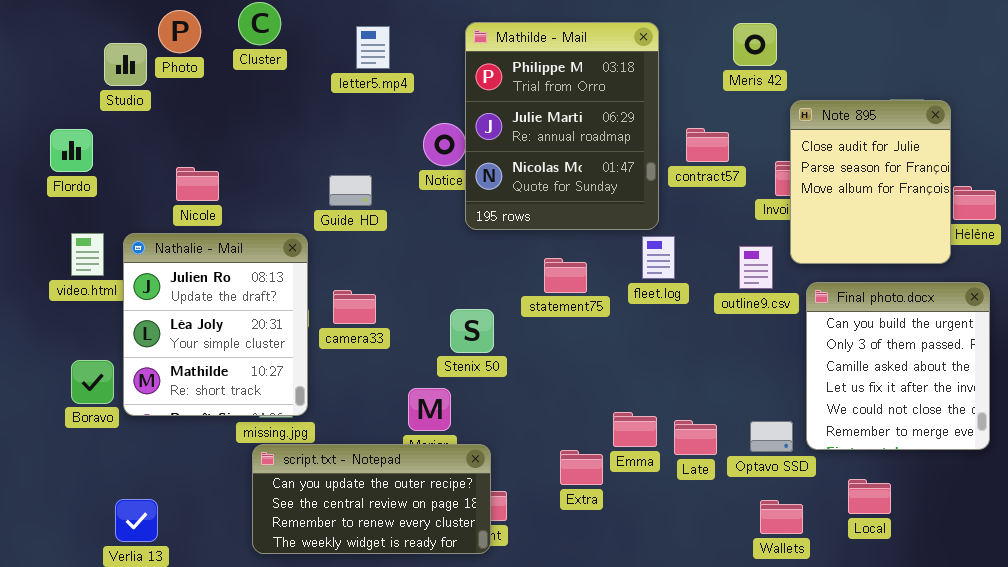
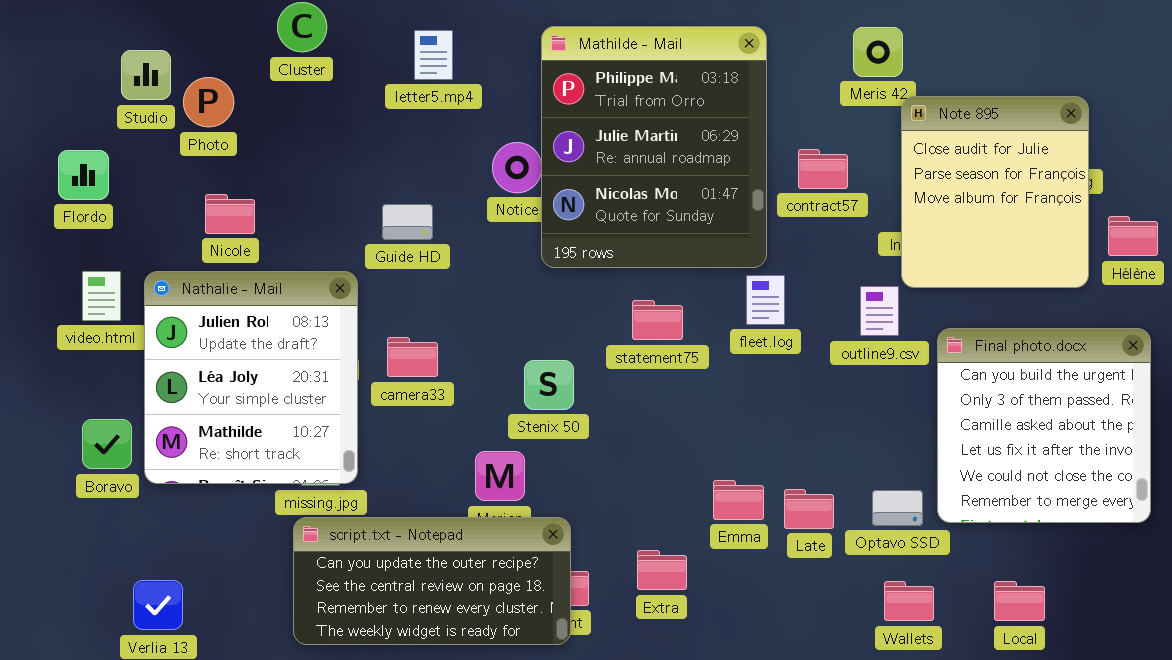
Photo: [158,10,201,53] -> [183,77,234,127], moved
Note 895: [790,100,951,264] -> [901,96,1089,288], moved
Extra: [560,450,603,485] -> [637,550,687,590], moved
Local: [848,479,891,514] -> [994,581,1045,621], moved

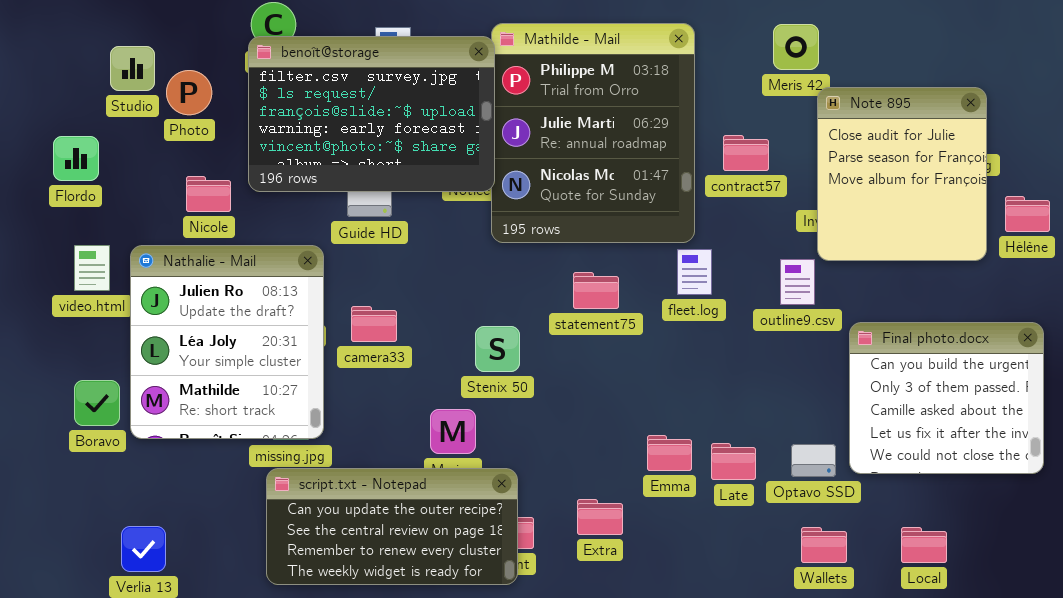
benoît@storage: none -> [248,36,495,192], opened
Final photo.docx: [937,328,1151,523] -> [849,322,1044,474], resized

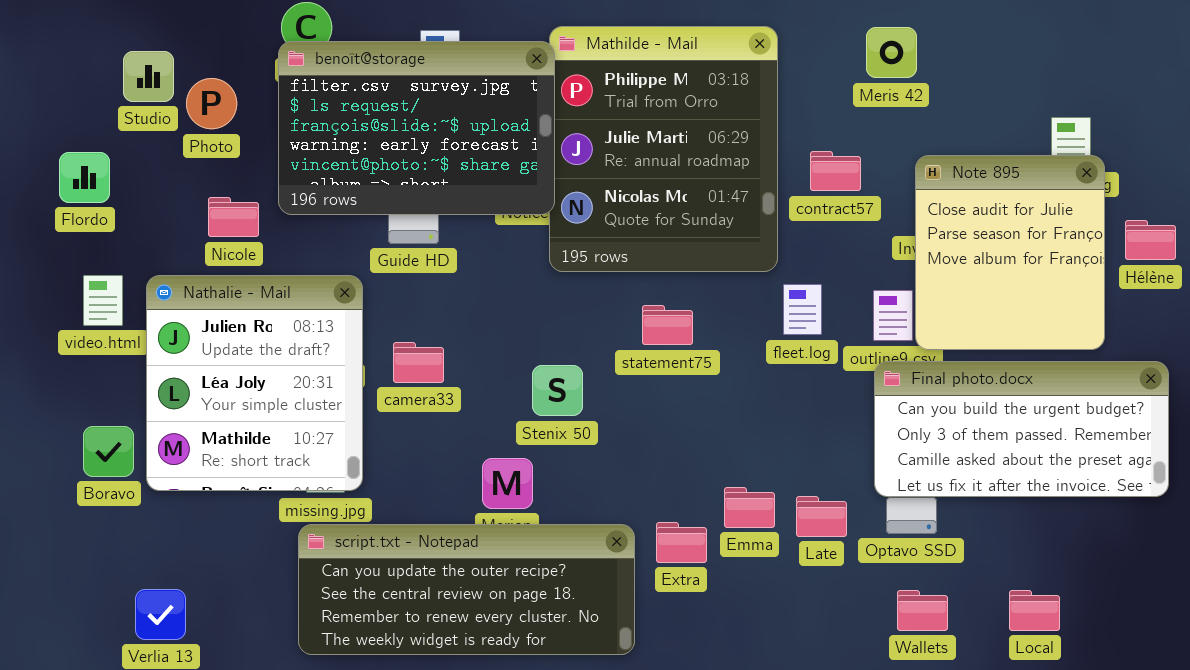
Note 895: [817,87,987,261] -> [915,155,1105,350], moved
fleet.log: [677,249,712,295] -> [783,284,822,335], moved
Final photo.docx: [849,322,1044,474] -> [874,361,1169,497], resized
script.txt - Notepad: [266,468,518,585] -> [298,524,635,655], resized
Extra: [577,499,623,535] -> [656,522,707,563], moved

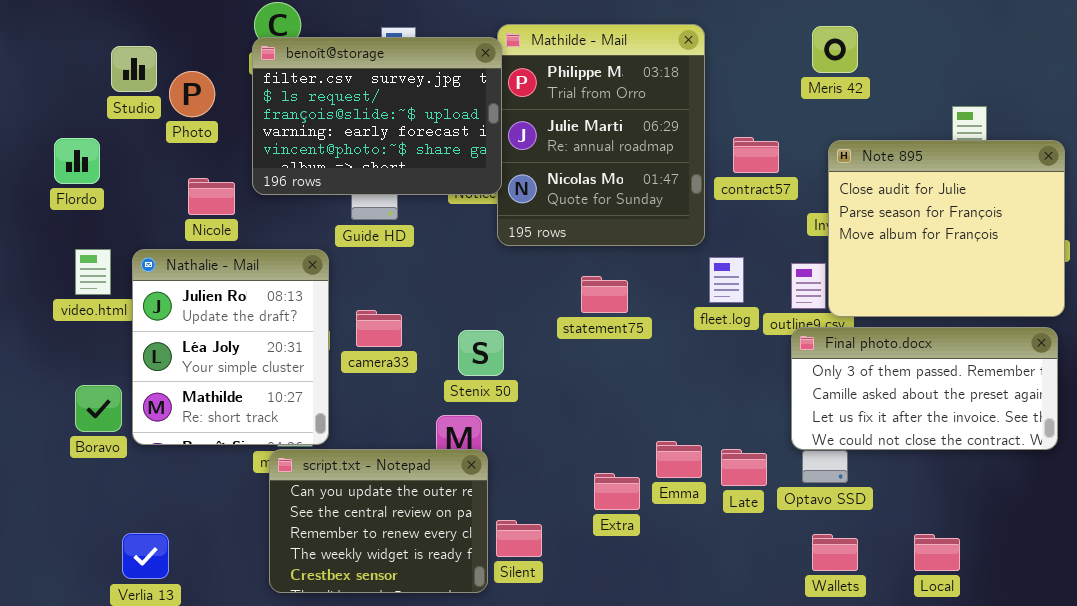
Meris 42: [866,27,917,78] -> [812,26,858,73], moved
Note 895: [915,155,1105,350] -> [828,140,1065,317], resized
Final photo.docx: [874,361,1169,497] -> [791,327,1058,450], scrolled down 1 row
Stenix 50: [532,365,583,416] -> [458,330,504,376], moved
script.txt - Notepad: [298,524,635,655] -> [269,449,488,593], resized

